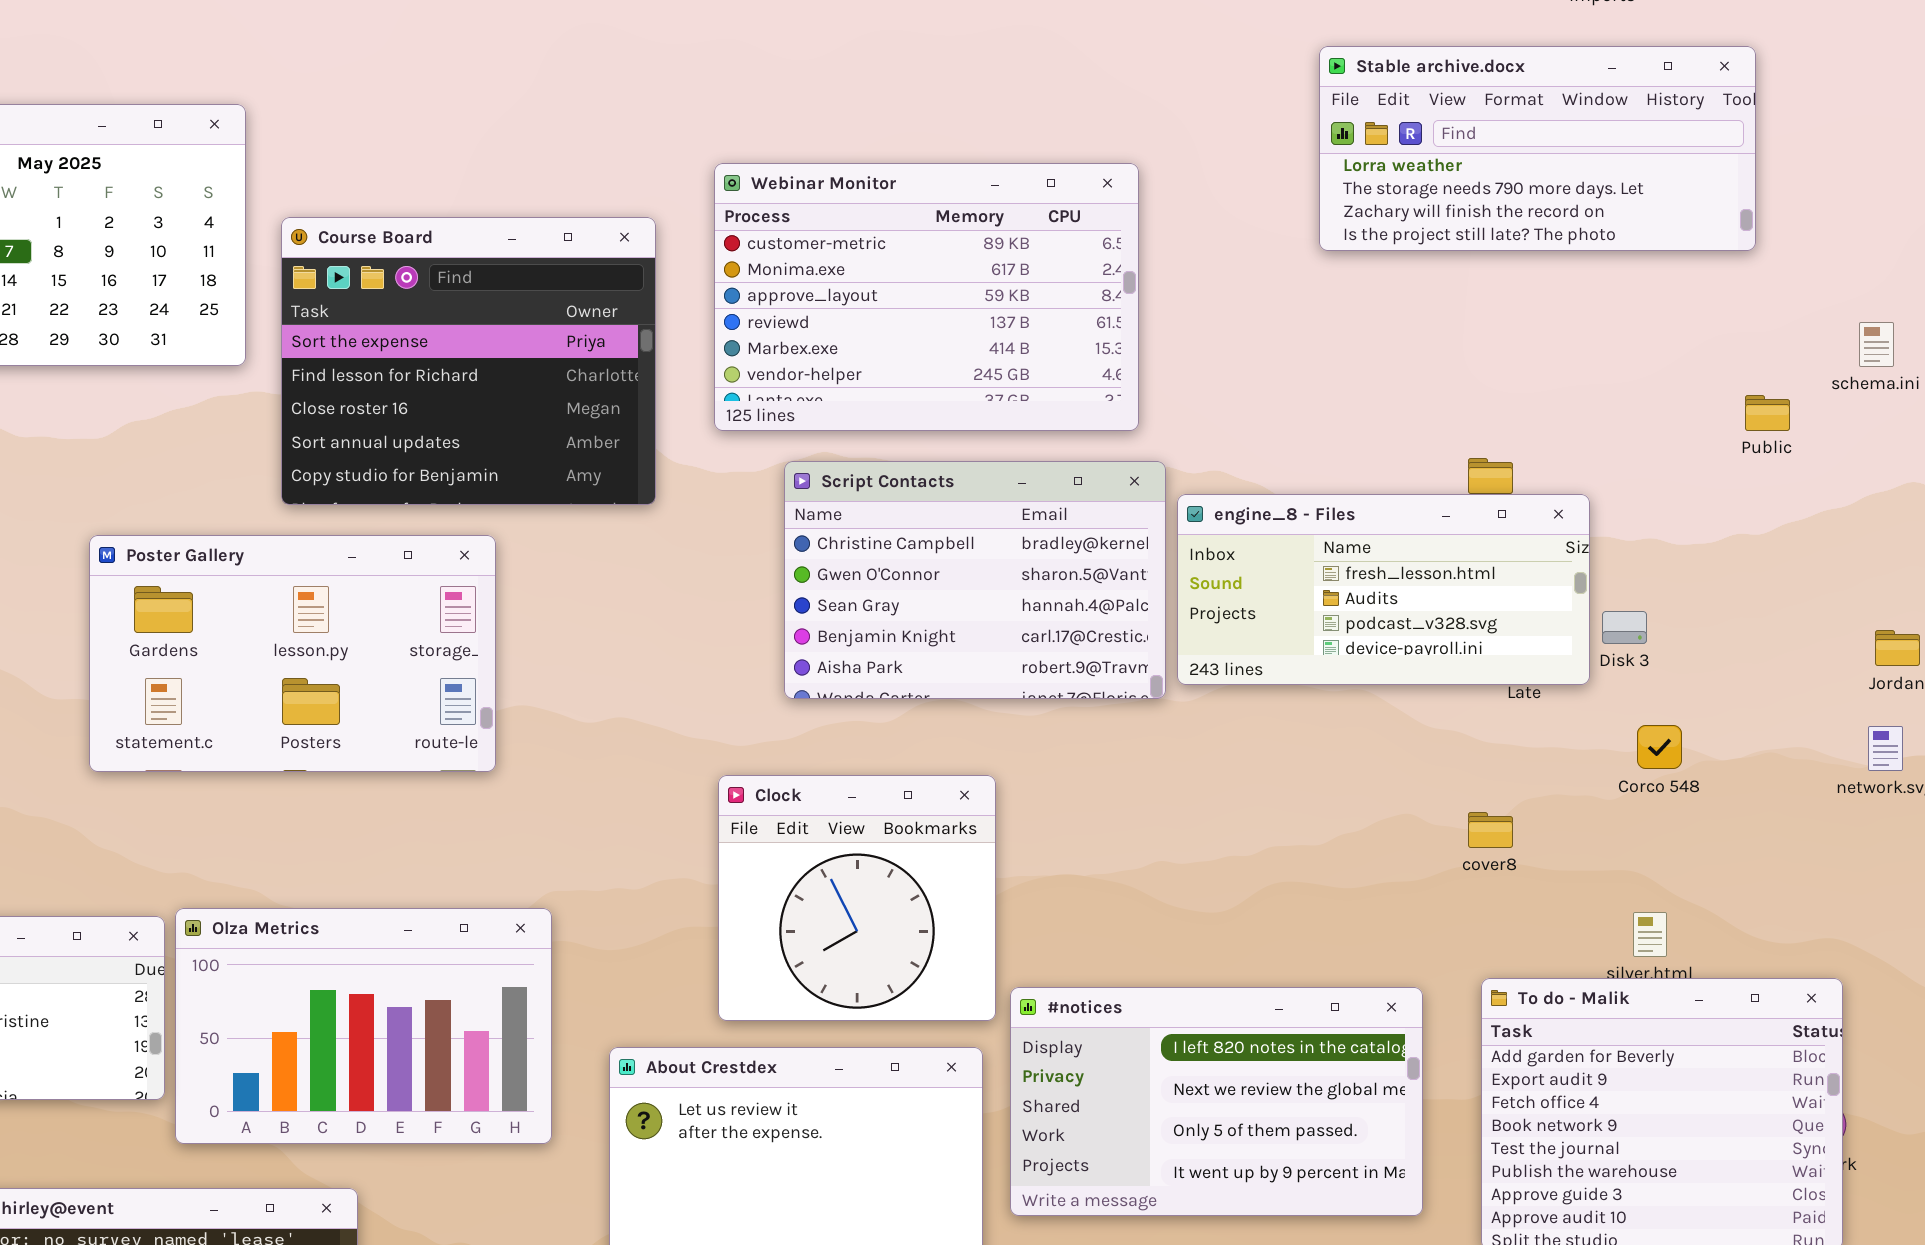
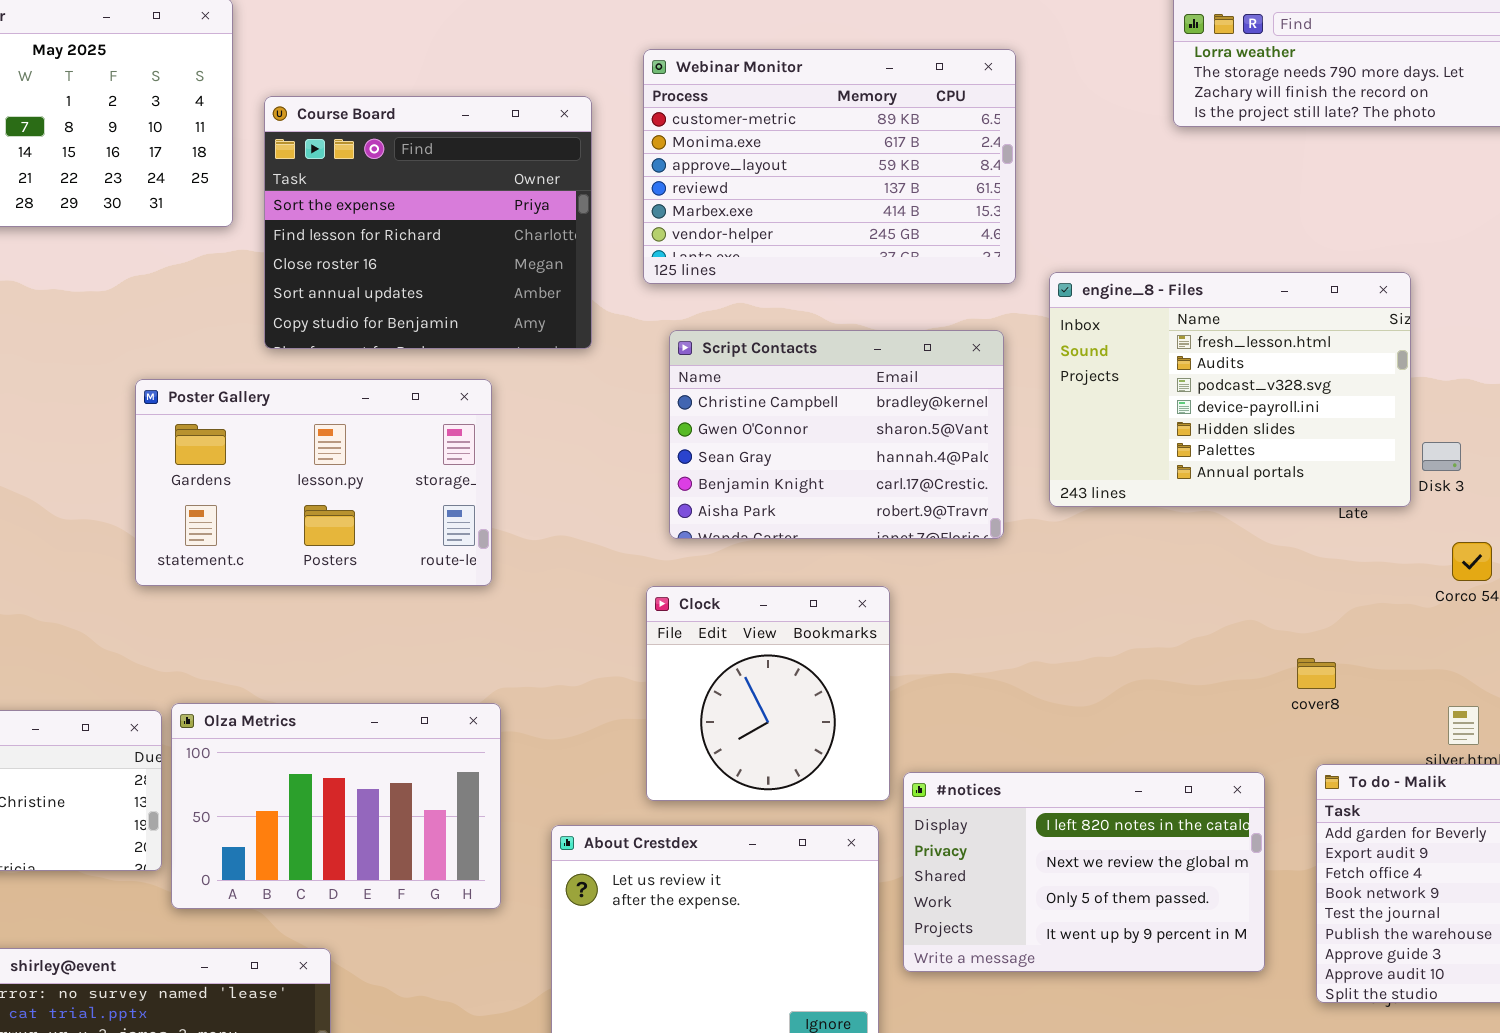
Script Contacts: [784,461,1166,699] -> [669,330,1004,539], moved
engine_8 - Files: [1177,494,1590,685] -> [1049,272,1411,507], resized
Poster Gallery: [89,535,496,772] -> [135,379,492,586], moved
cover8: [1468,812,1513,848] -> [1297,658,1336,689], moved

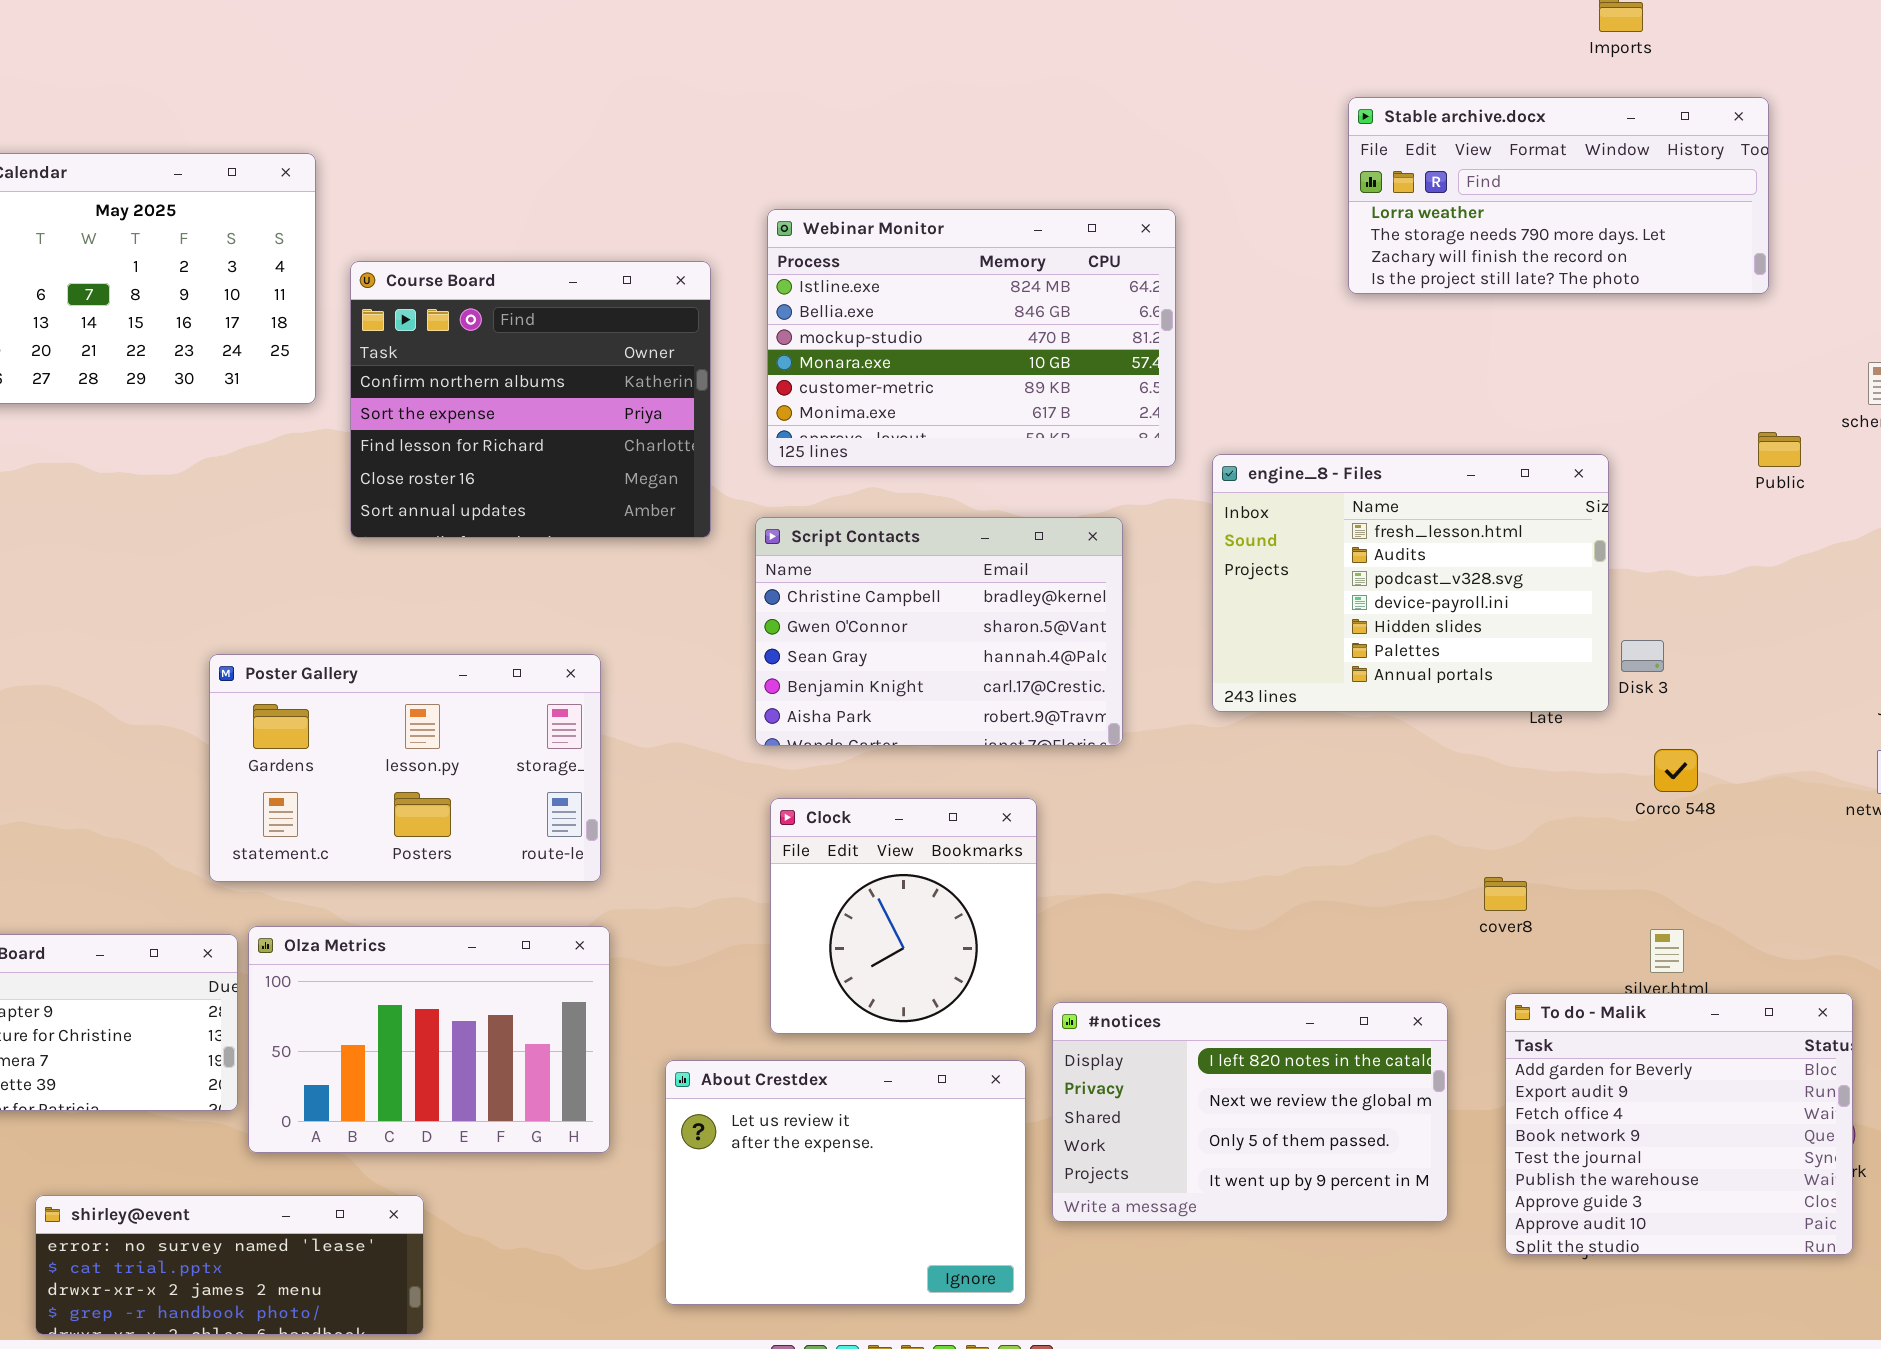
Webinar Monitor: [643,49,1016,284] -> [767,209,1176,467], scrolled up 4 rows
Course Board: [264,96,592,349] -> [350,261,711,538], scrolled up 1 row
Script Contacts: [669,330,1004,539] -> [755,517,1123,746], moved
Poster Gallery: [135,379,492,586] -> [209,654,601,882], moved

